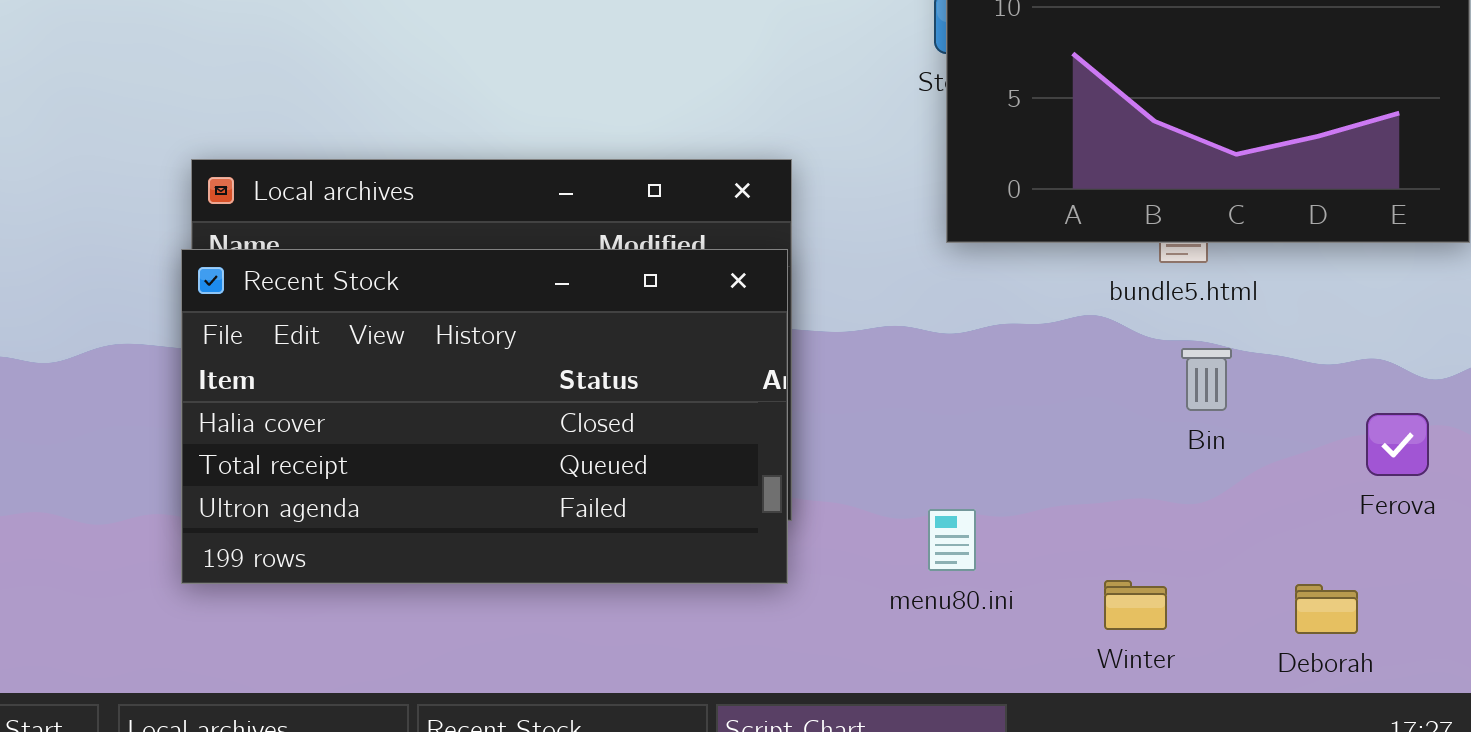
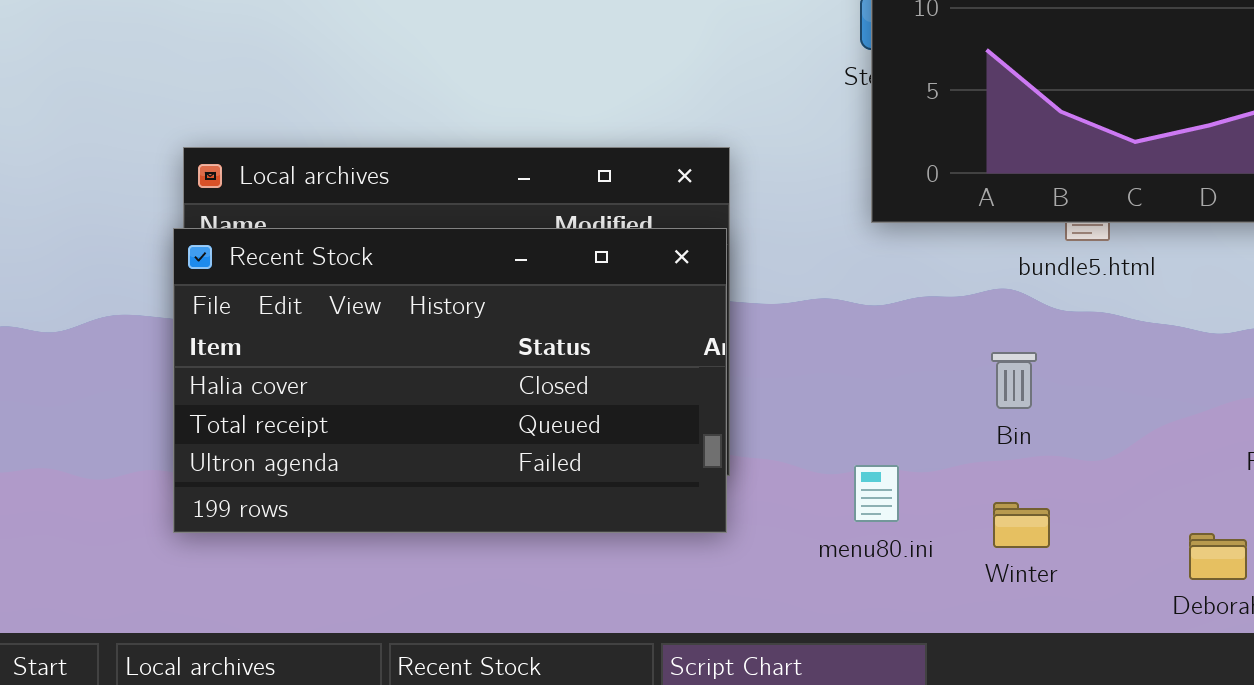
Bin: [1181,348,1232,411] -> [991,352,1037,409], moved
Winter: [1104,580,1167,630] -> [993,502,1050,548], moved

